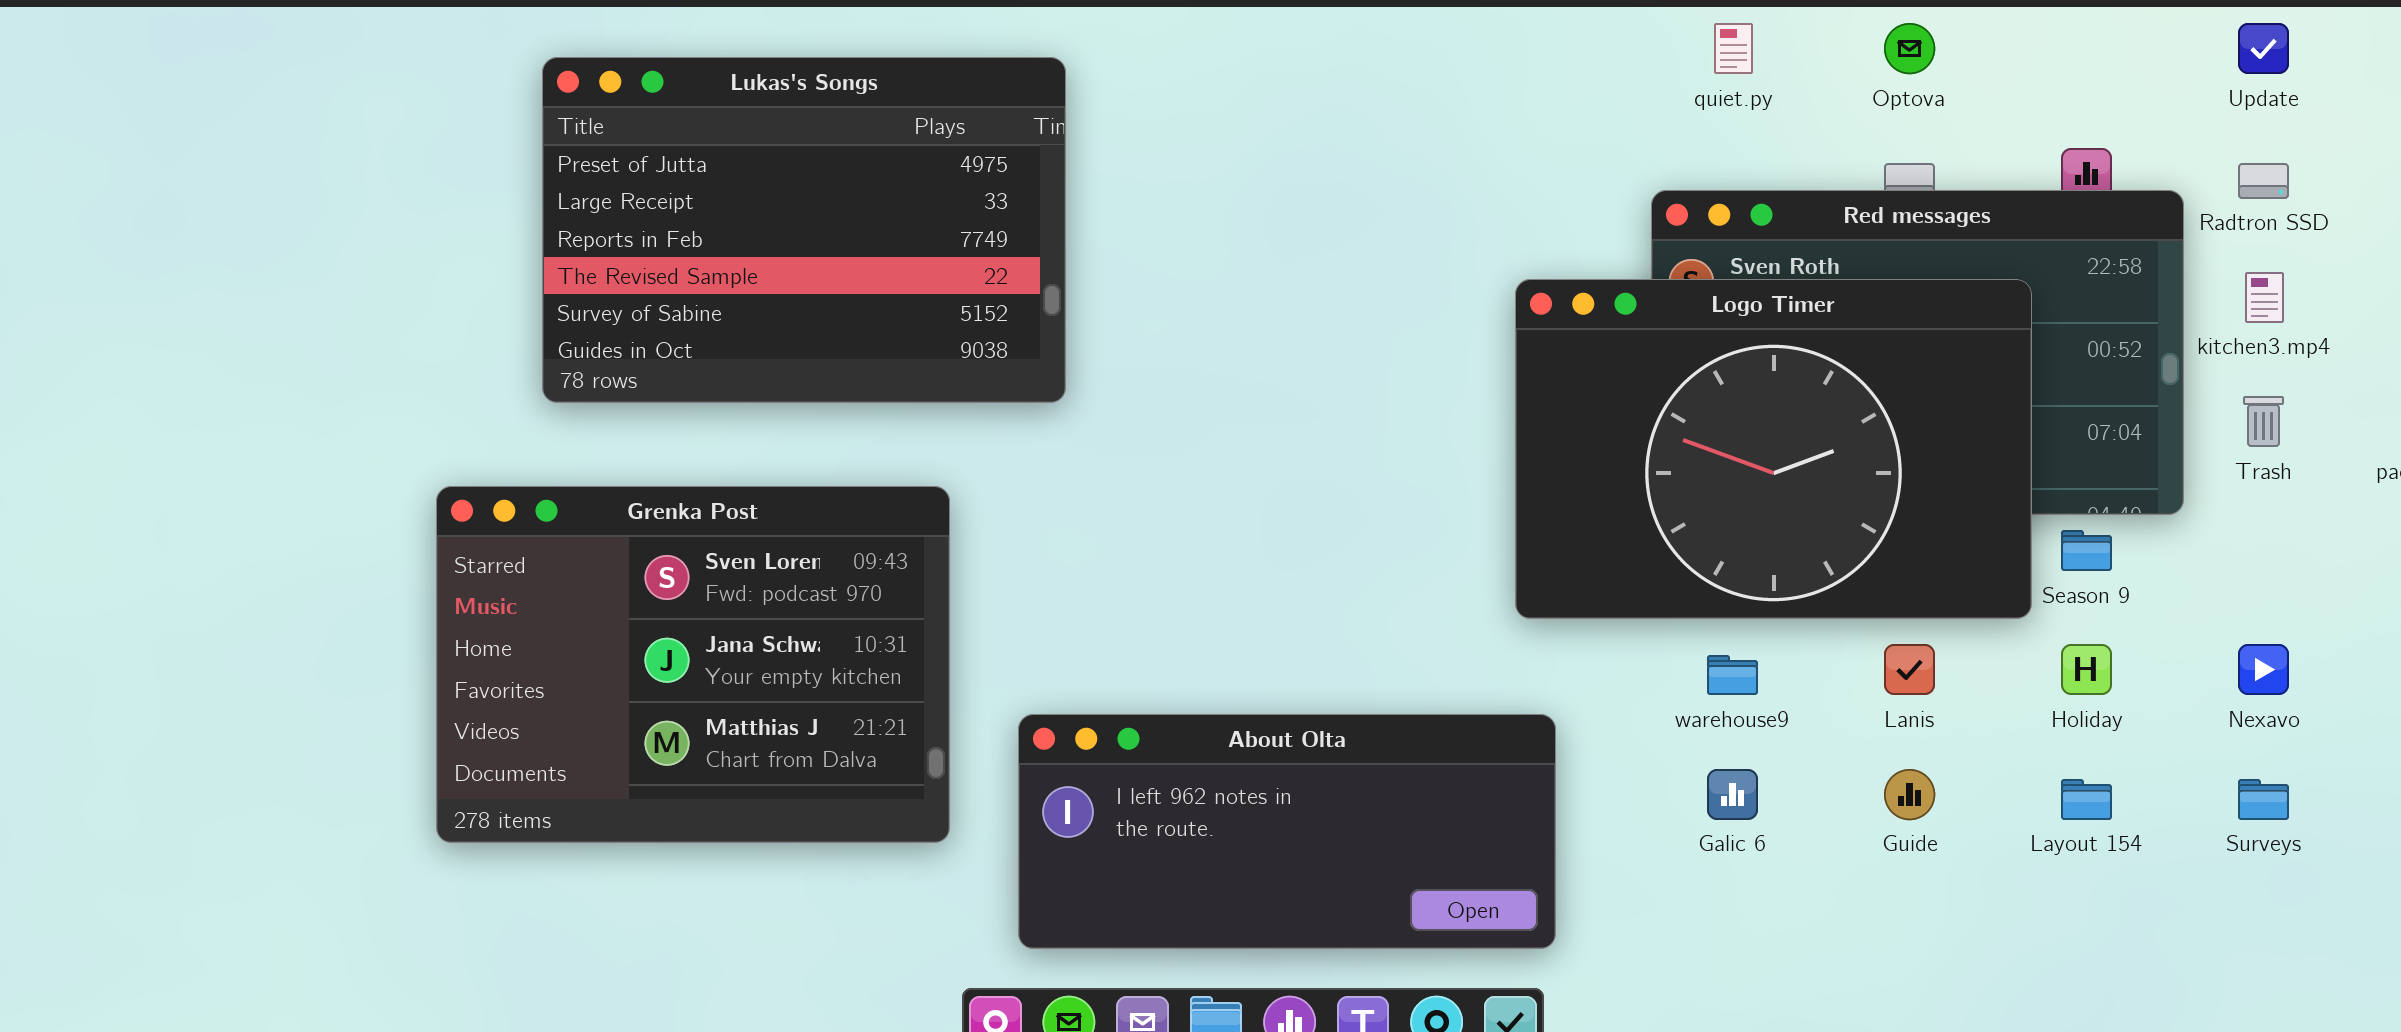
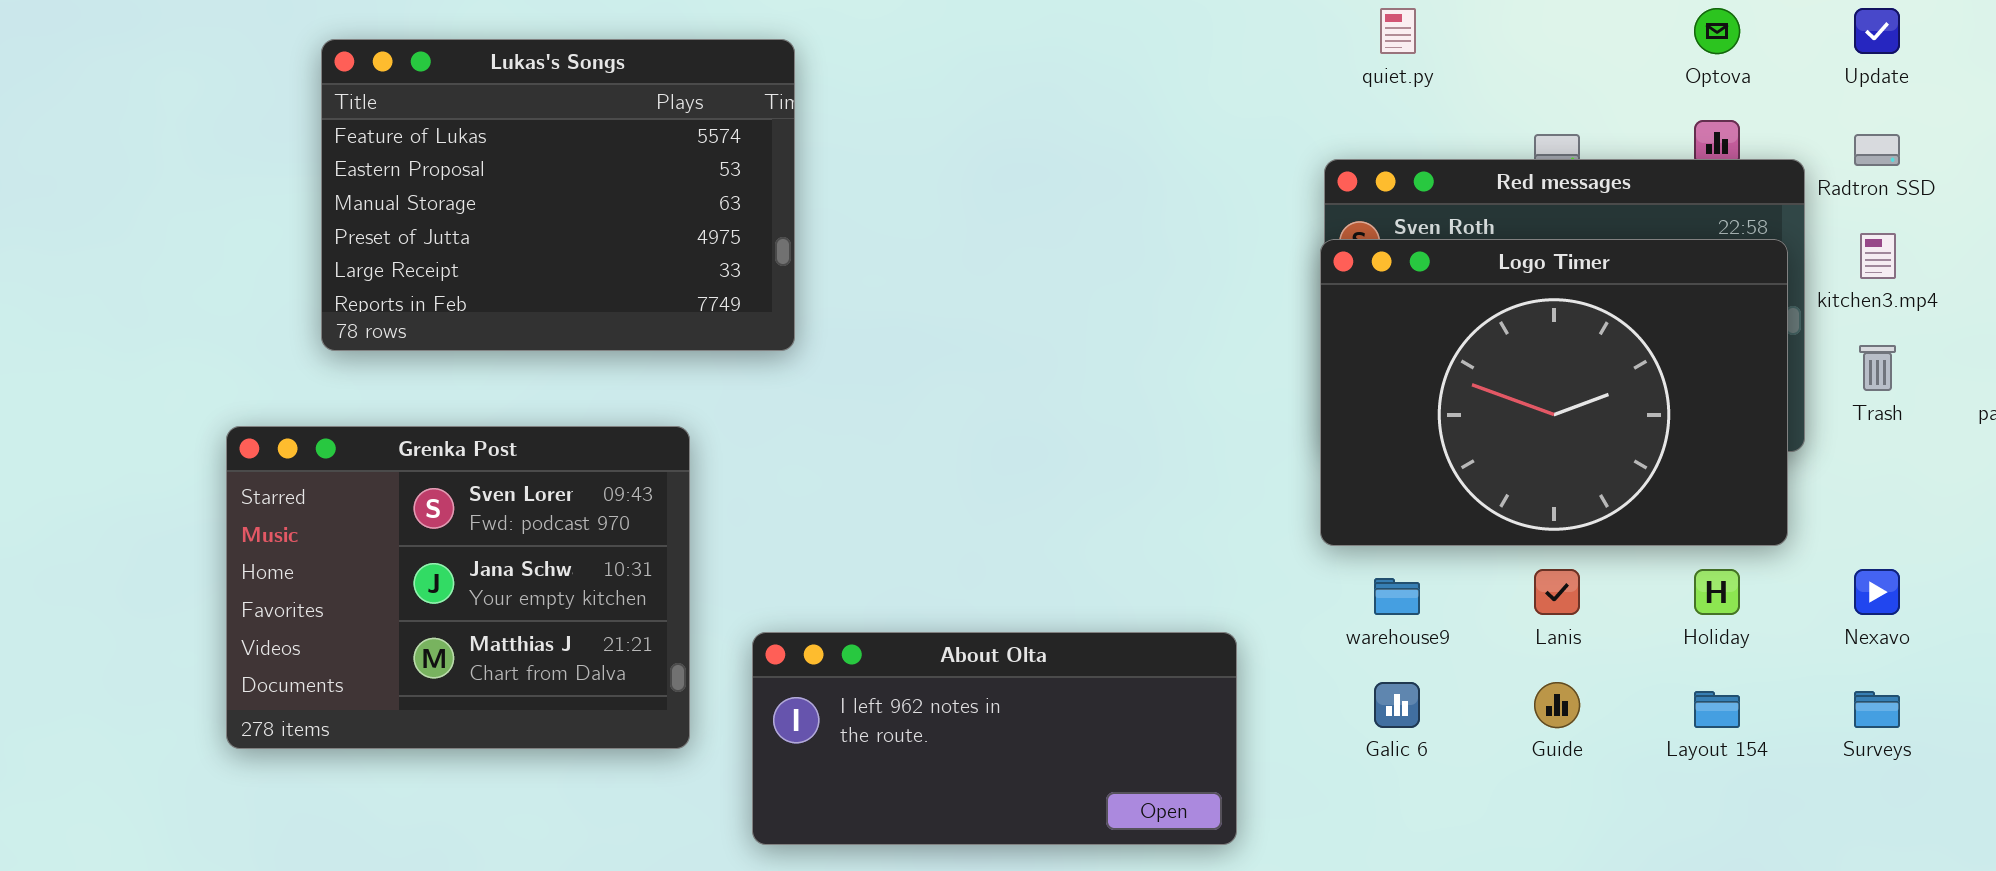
Optova: [1884,23,1935,74] -> [1694,8,1740,54], moved
Lukas's Songs: [542,57,1066,403] -> [321,39,795,351], scrolled up 3 rows
Logo Timer: [1515,279,2032,619] -> [1320,239,1788,546], moved

